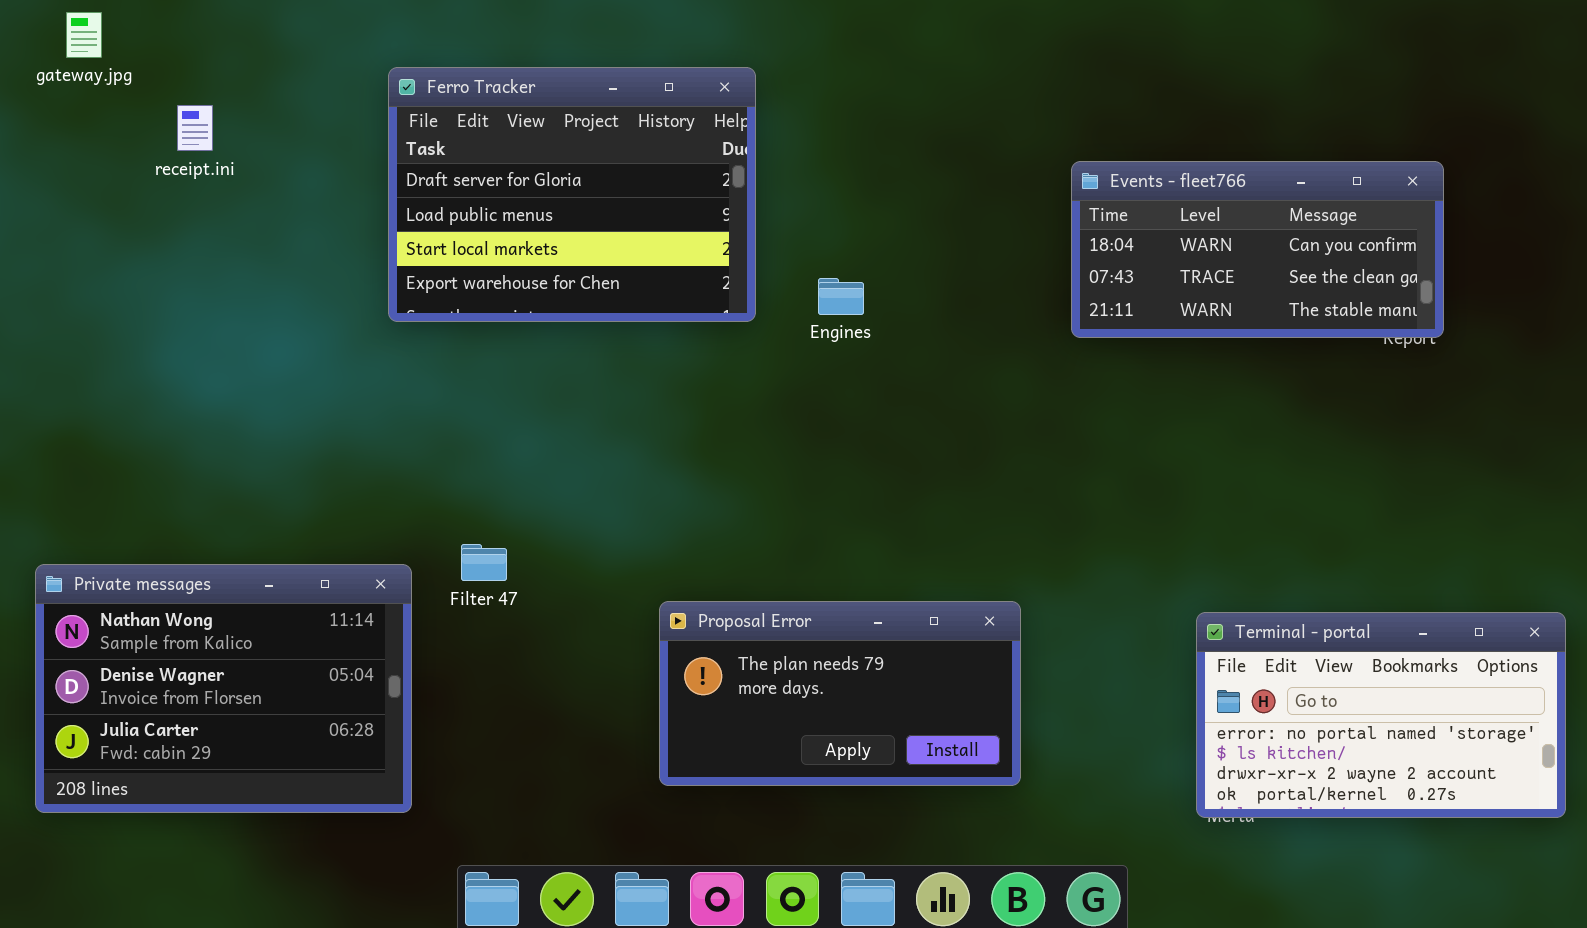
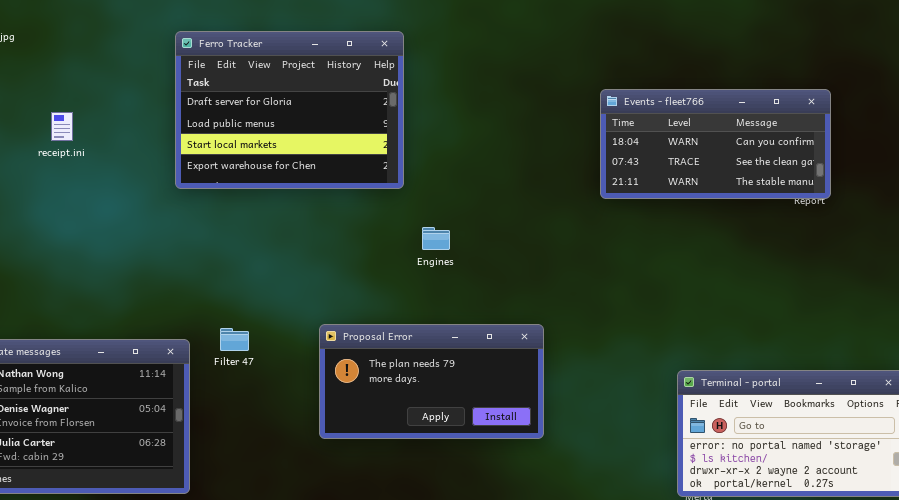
receipt.ini: [177,105,213,151] -> [51,112,73,141], moved
Engines: [818,278,864,315] -> [422,227,450,250], moved
Proposal Error: [659,601,1021,786] -> [319,324,544,439], moved

